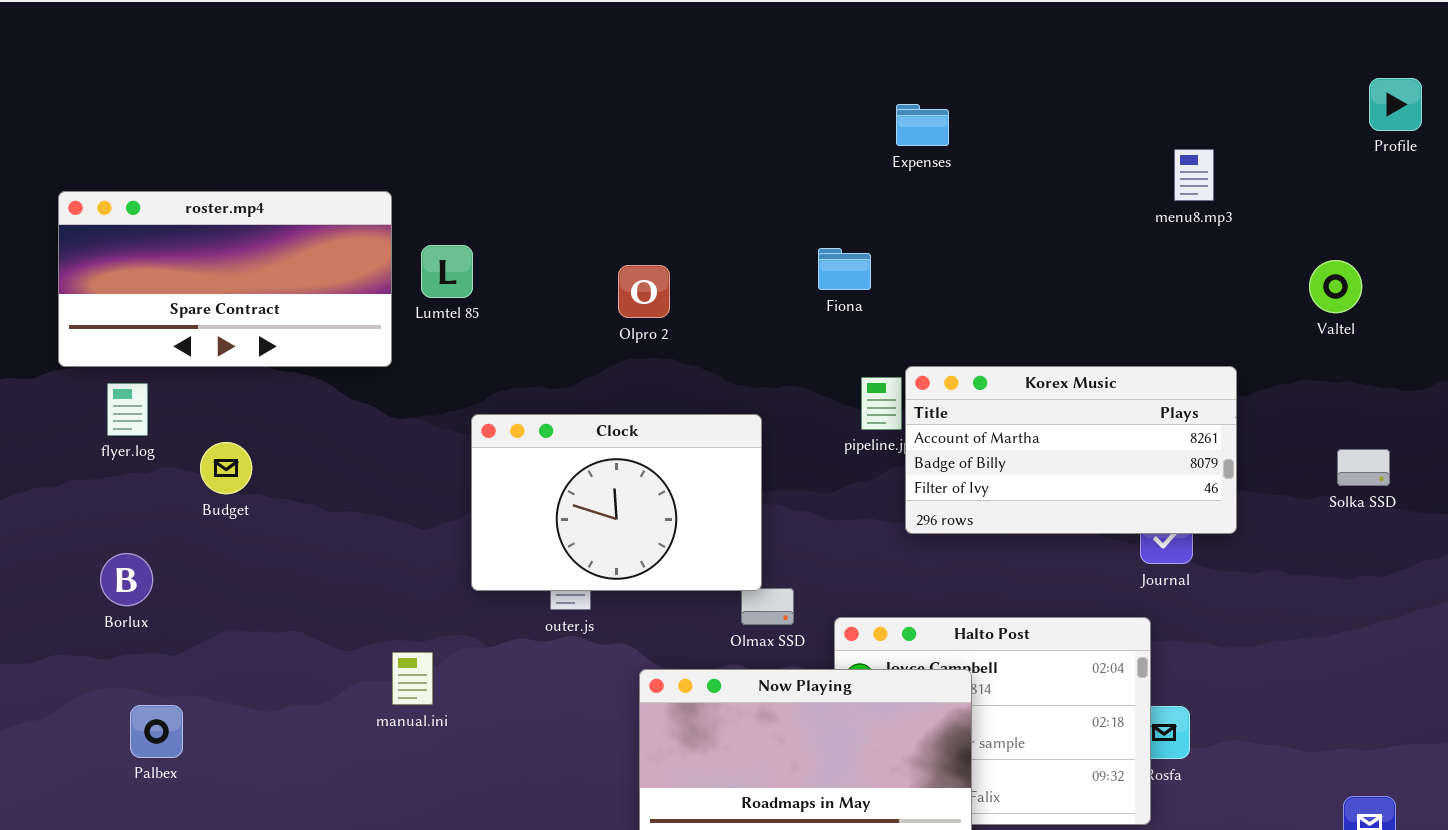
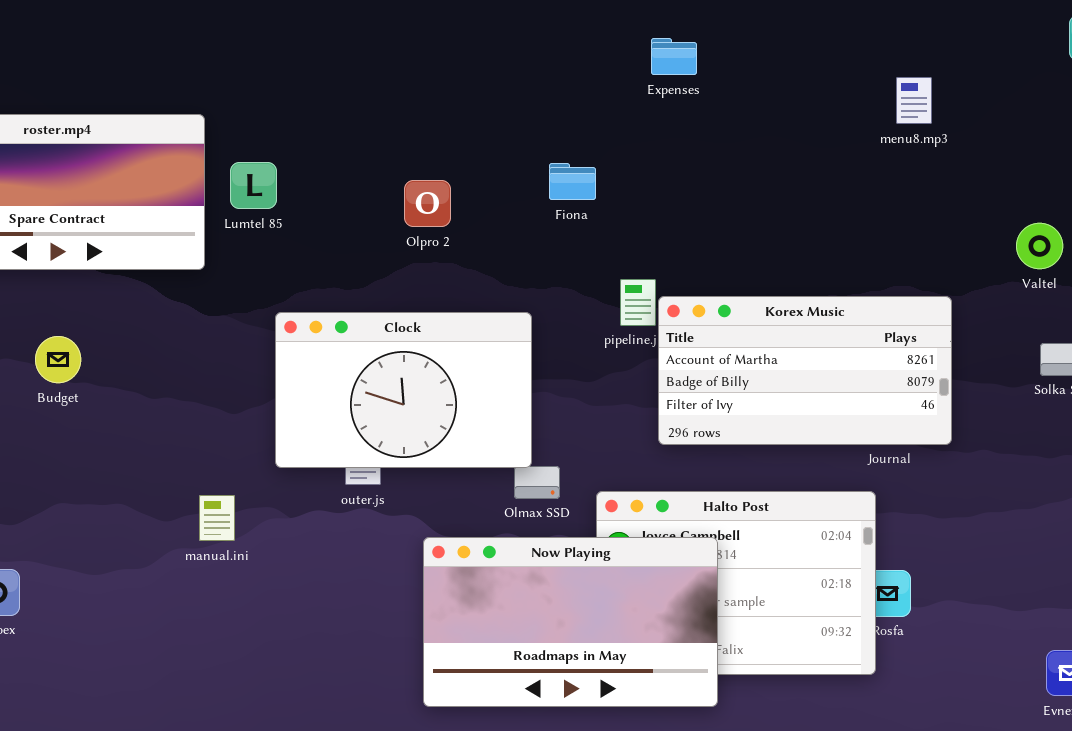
Fiona: [818,248,871,290] -> [549,163,596,200], moved
Valtel: [1309,260,1362,313] -> [1016,223,1063,269], moved
Korex Music: [905,366,1237,534] -> [658,296,952,445], moved
manual.ini: [392,652,433,705] -> [199,495,235,541], moved

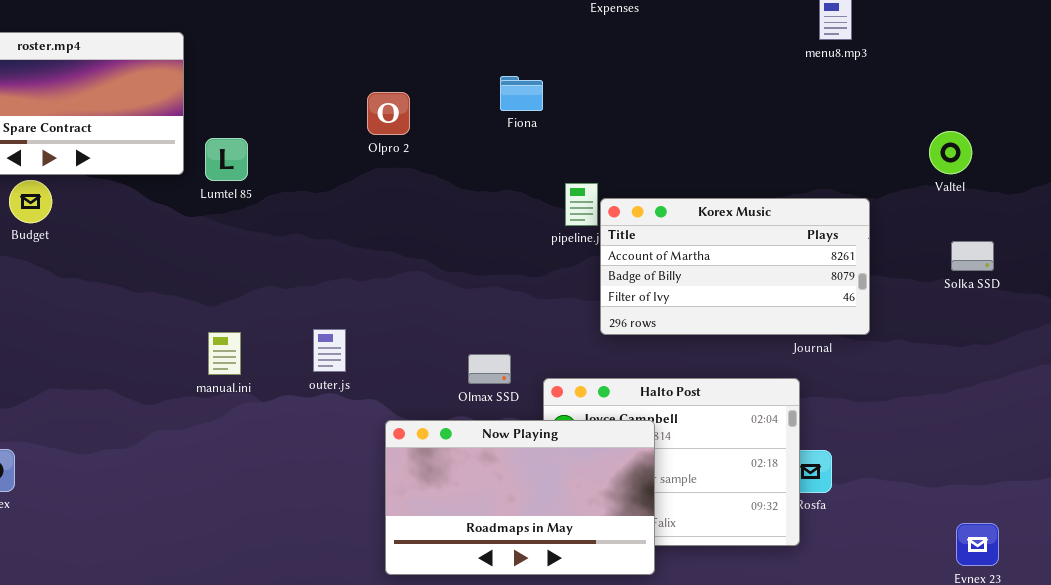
Lumtel 85: [230,162,277,209] -> [205,138,248,181], moved
Clock: [275,312,532,468] -> none, closed
Budget: [35,336,81,383] -> [9,180,52,223], moved
manual.ini: [199,495,235,541] -> [208,332,241,375], moved

